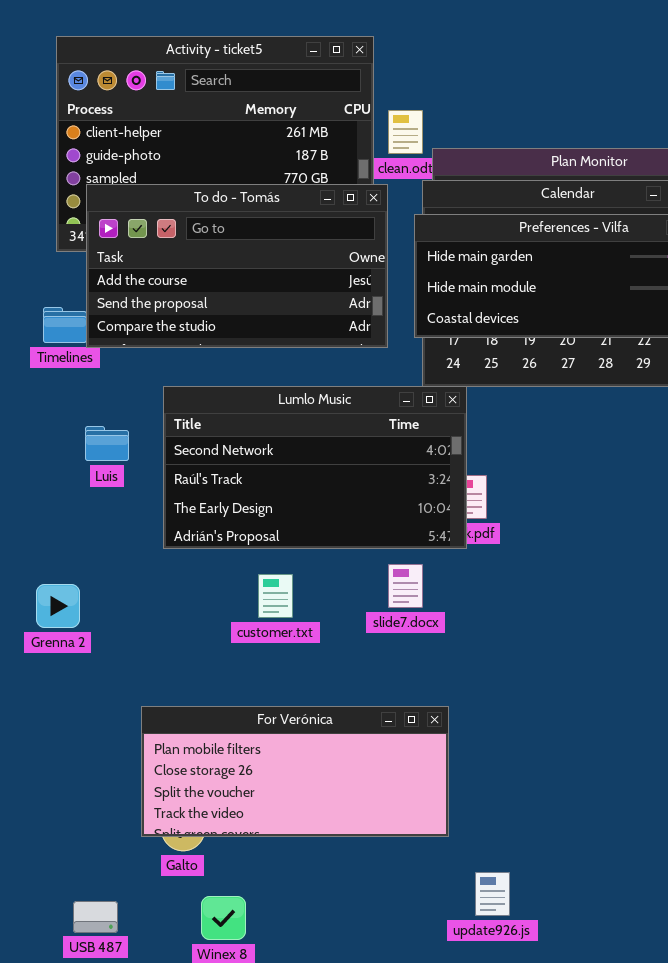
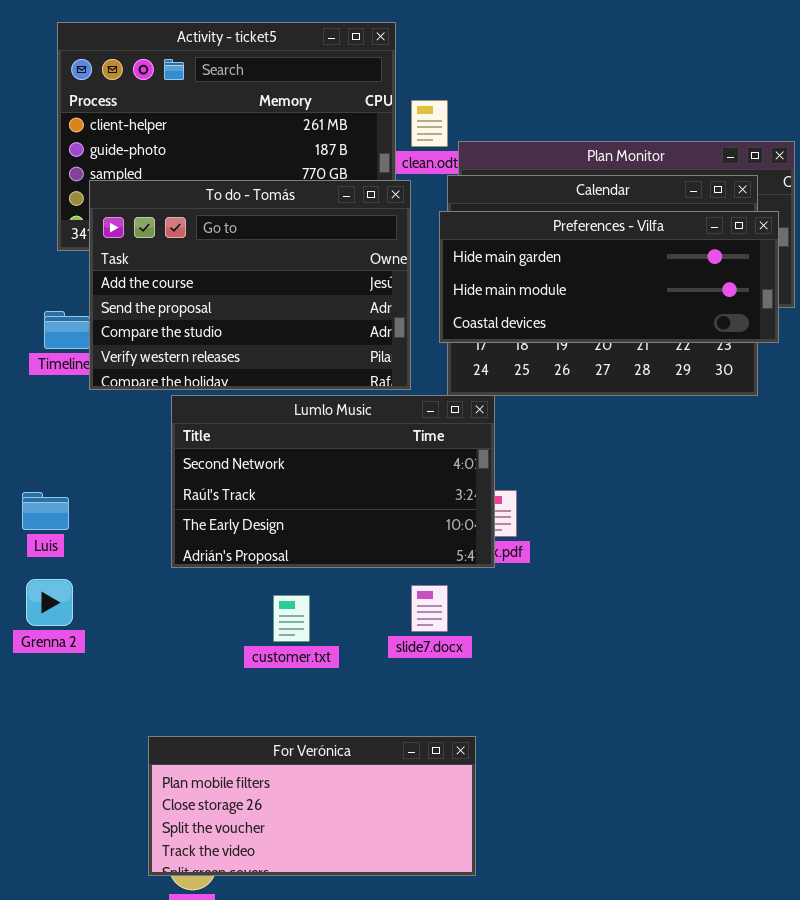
To do - Tomás: [86,184,388,348] -> [89,180,411,390], resized
Luis: [85,426,129,461] -> [22,492,69,530], moved
Grenna 2: [36,584,80,628] -> [26,579,73,626], moved

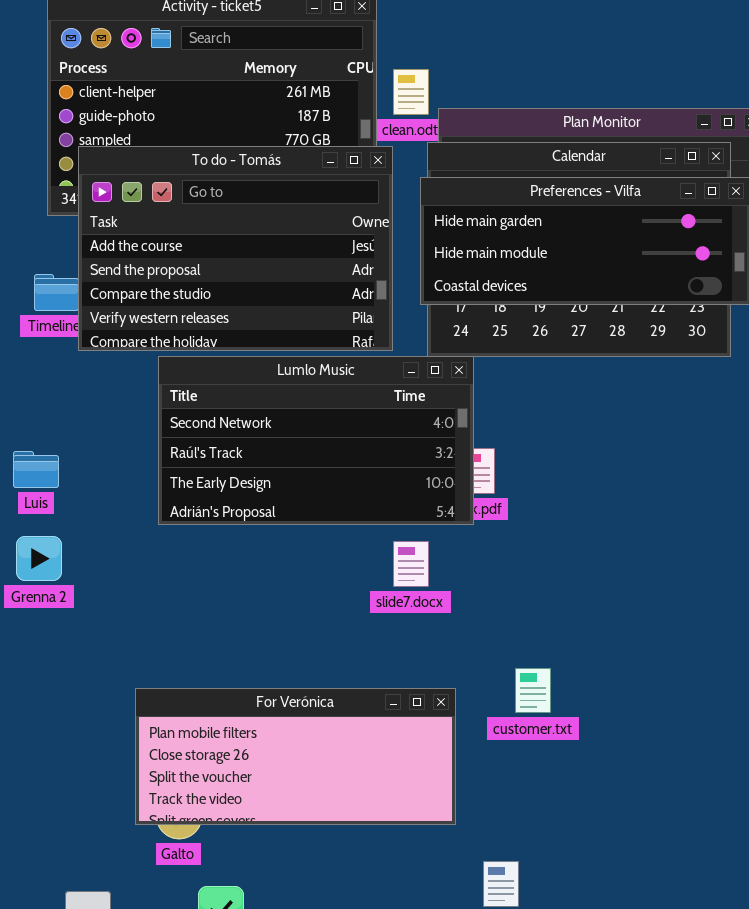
customer.txt: [273,595,310,642] -> [515,668,551,713], moved

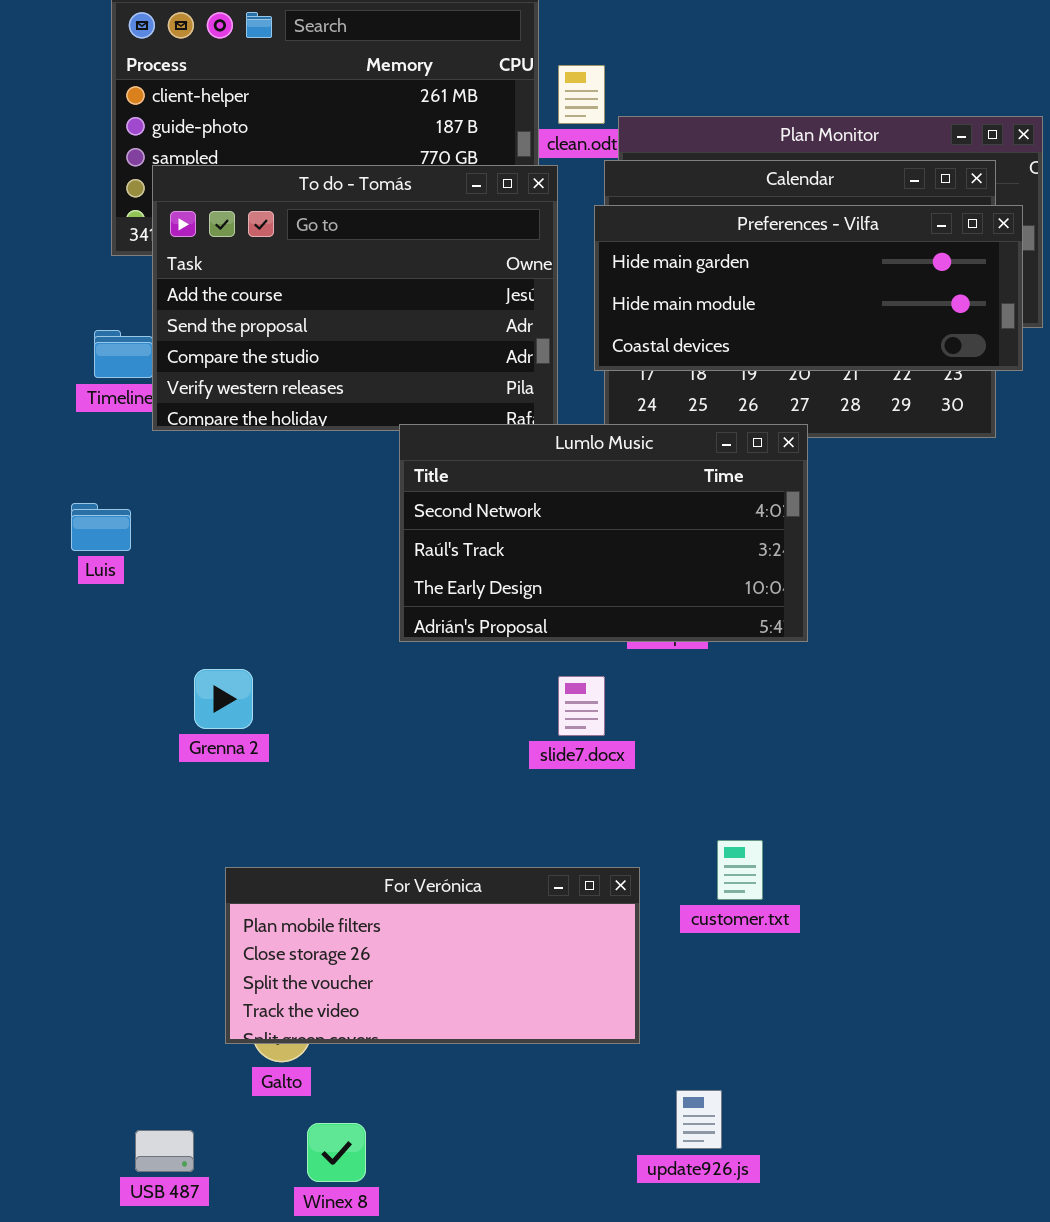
Lumlo Music: [158,356,474,525] -> [399,424,808,642], moved
Luis: [13,451,59,488] -> [71,503,131,551], moved
Grenna 2: [16,536,62,581] -> [194,669,253,729], moved

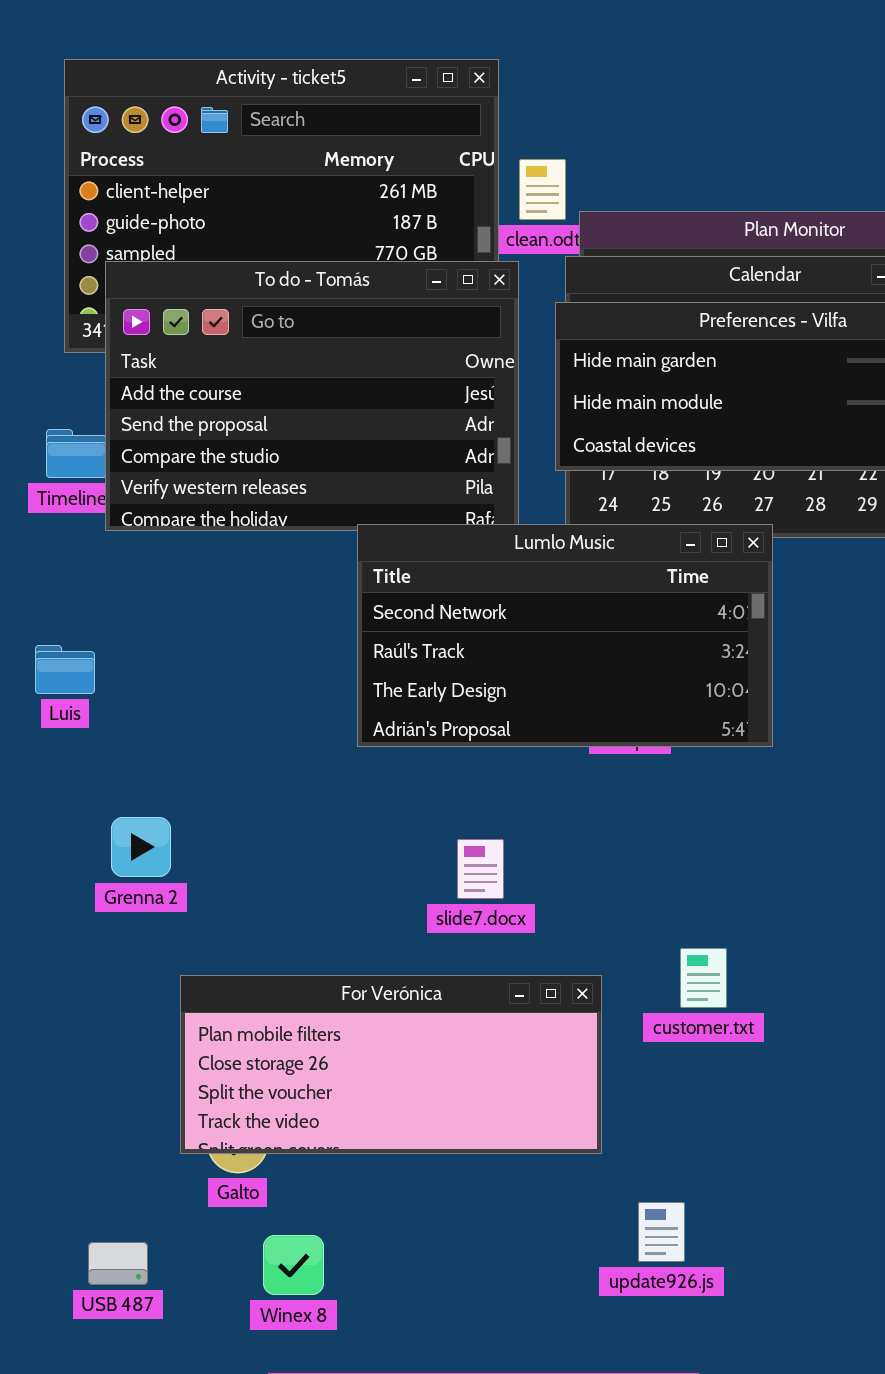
Luis: [71,503,131,551] -> [35,645,95,694], moved
Grenna 2: [194,669,253,729] -> [111,817,171,877], moved
slide7.docx: [558,676,605,736] -> [457,839,504,899], moved

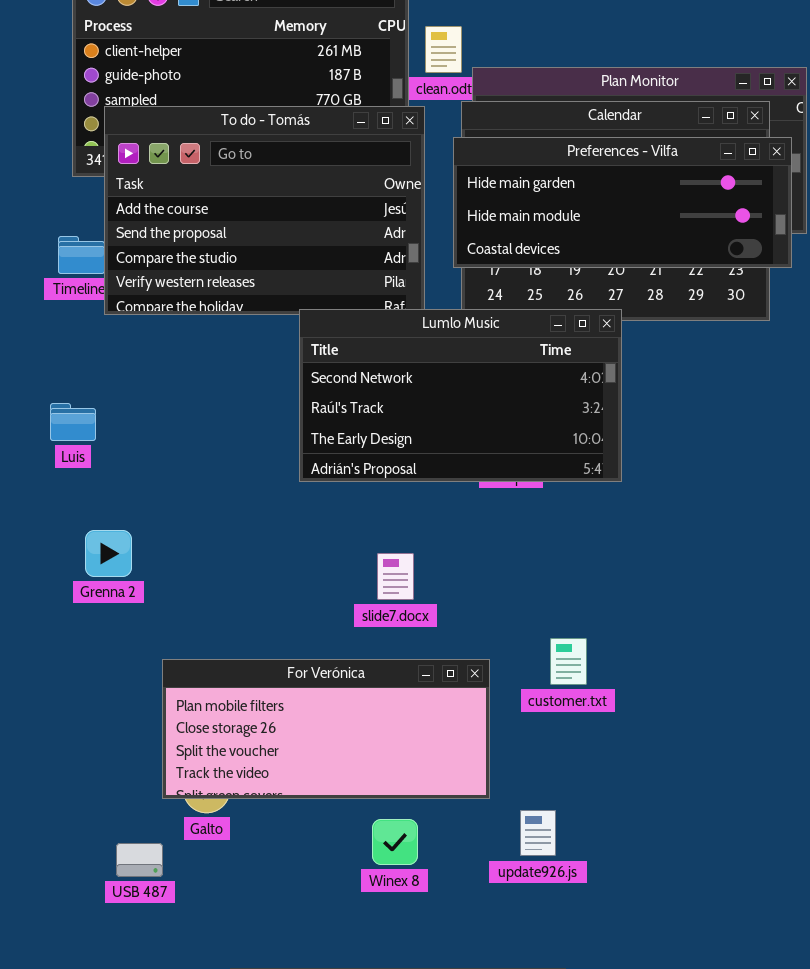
Grenna 2: [111,817,171,877] -> [85,530,132,577], moved
update926.js: [638,1202,685,1262] -> [520,810,556,856], moved
Winex 8: [263,1235,324,1295] -> [372,819,418,865], moved
USB 487: [88,1242,148,1285] -> [116,843,163,877], moved

